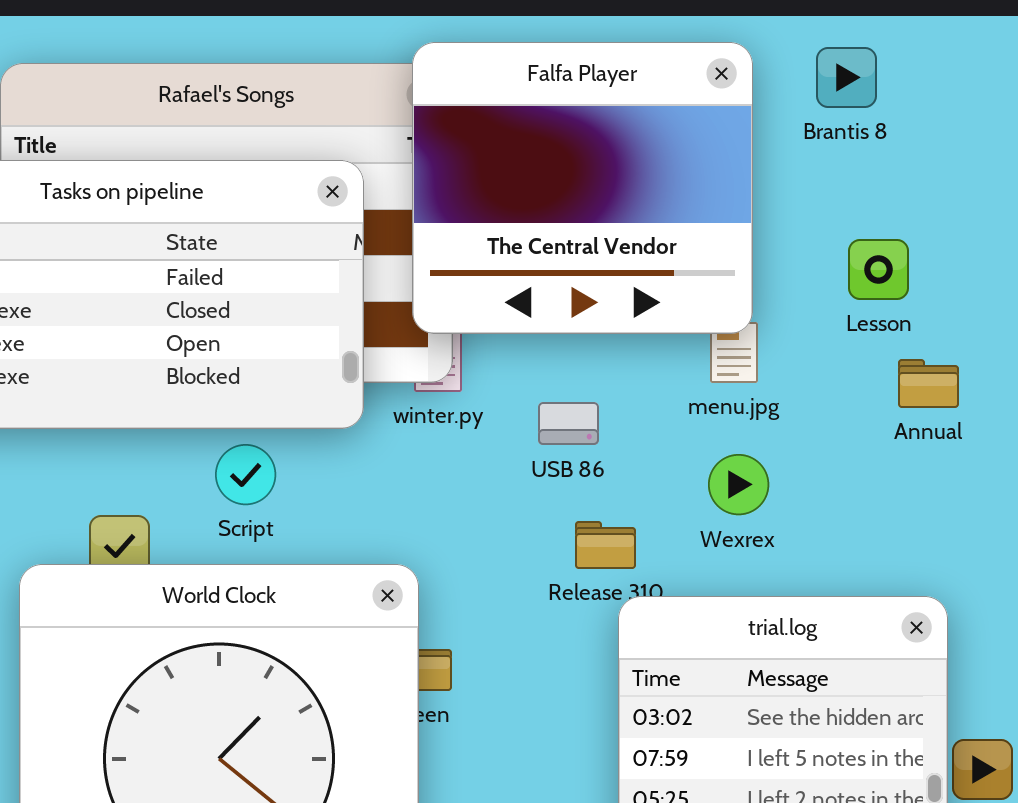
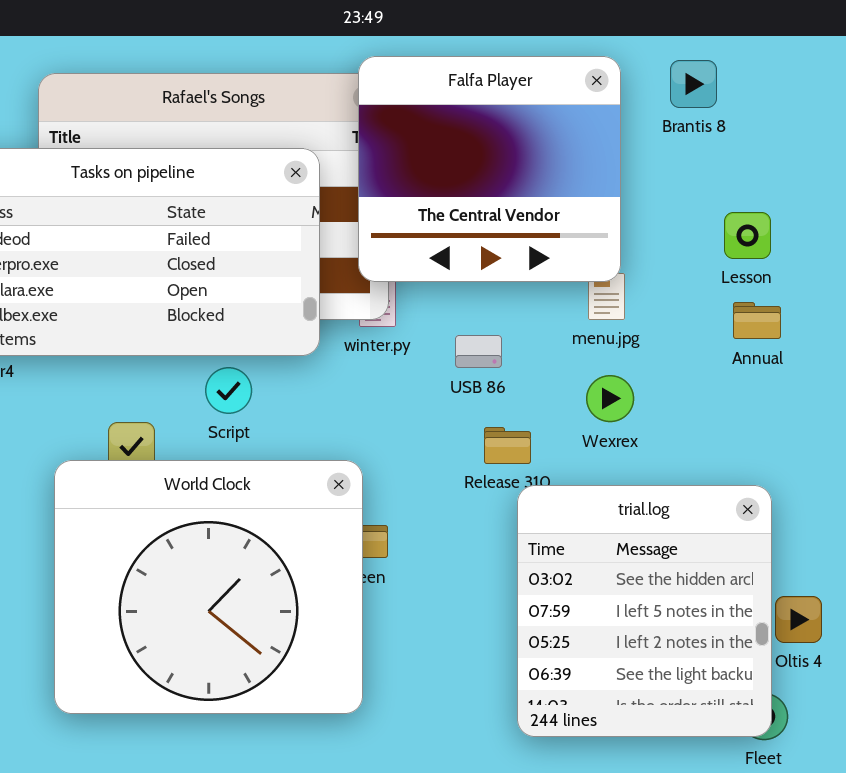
Lesson: [848,239,909,300] -> [724,212,771,259], moved

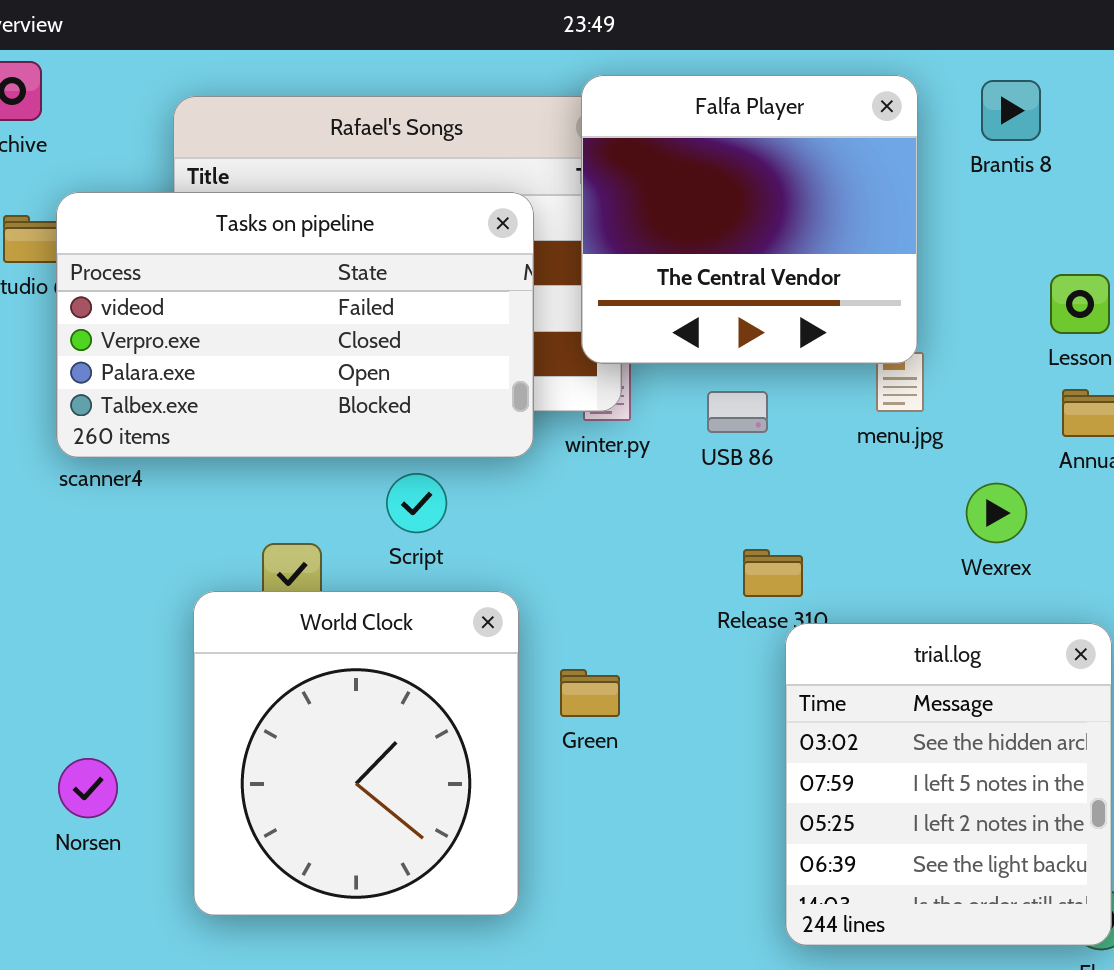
USB 86: [455,335,502,368] -> [707,391,768,433], moved
Wexrex: [586,375,634,422] -> [966,483,1027,543], moved
World Clock: [54,460,363,714] -> [193,591,519,916], resized

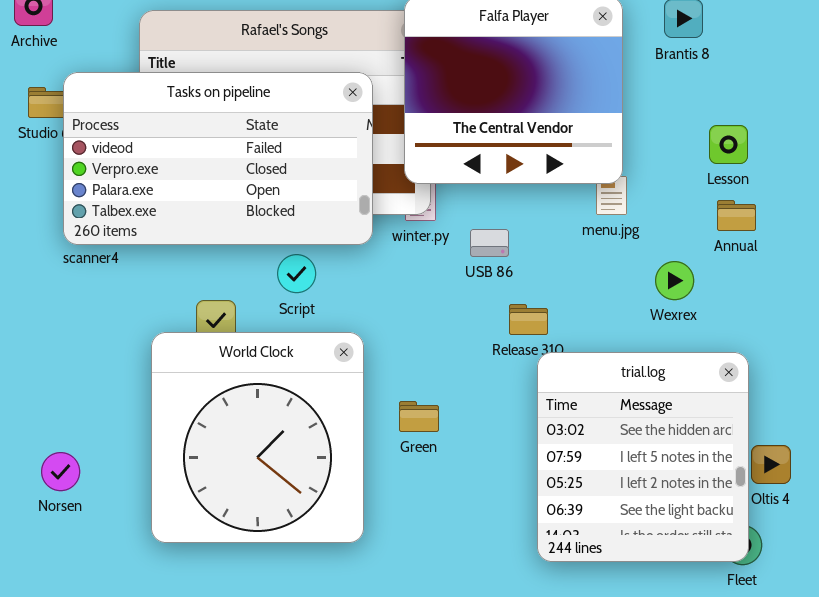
USB 86: [707,391,768,433] -> [470,229,509,257], moved
Green: [560,669,620,717] -> [399,401,439,432], moved
Norsen: [58,758,118,818] -> [41,452,80,491], moved

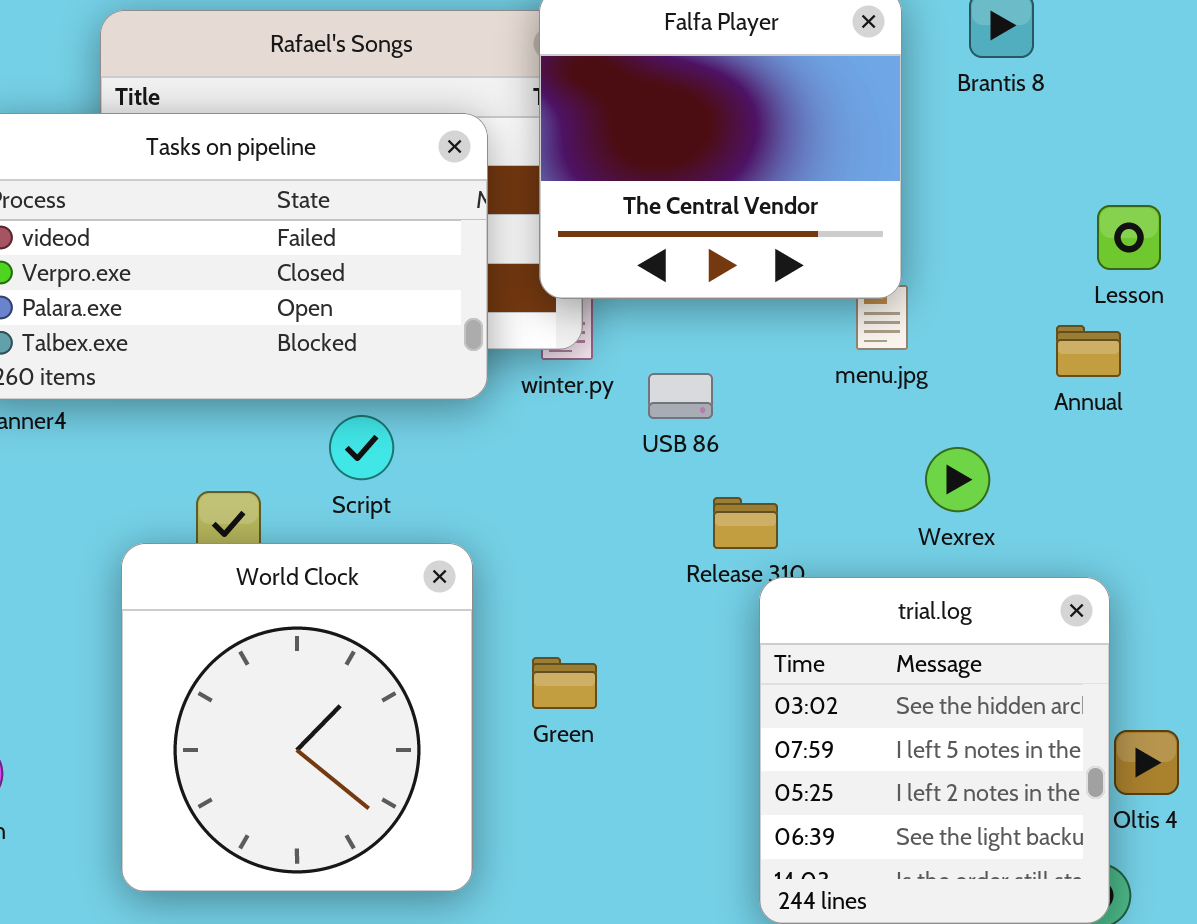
Lesson: [709,125,748,164] -> [1097,205,1161,270], moved
Wexrex: [655,261,694,300] -> [925,447,990,512], moved

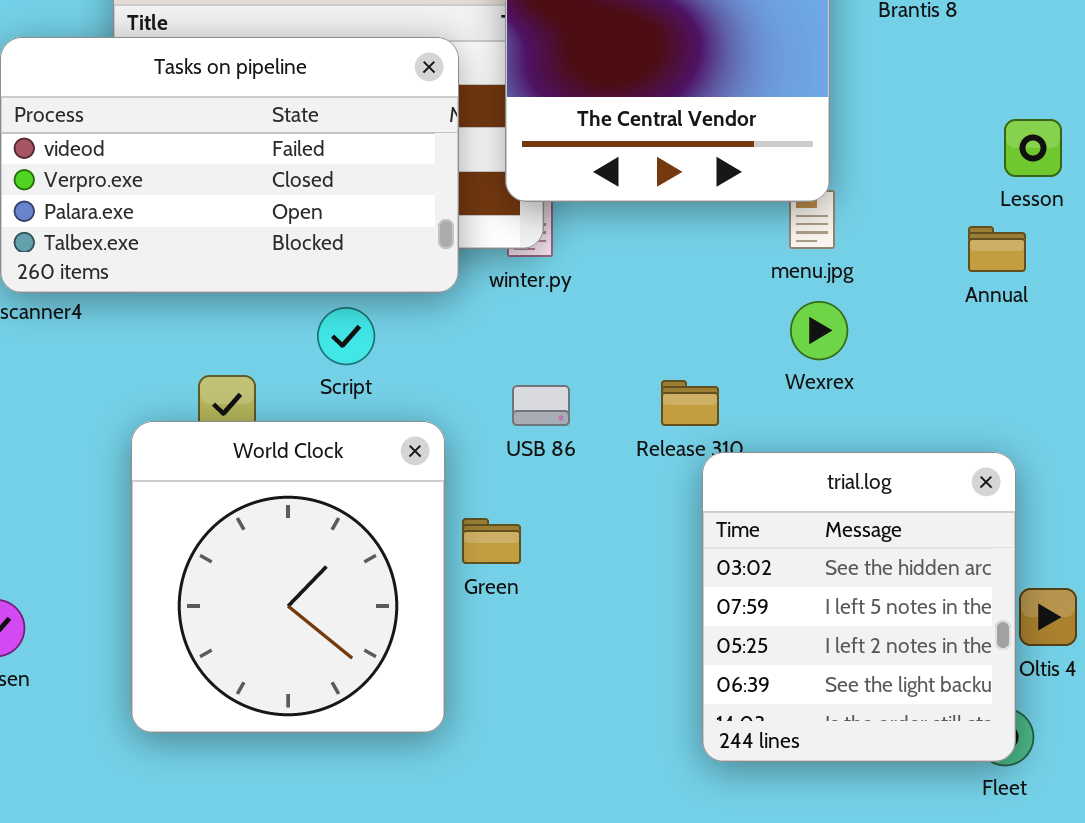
USB 86: [648,373,713,419] -> [512,385,570,426], moved
Wexrex: [925,447,990,512] -> [790,301,848,360], moved
Green: [532,657,597,709] -> [462,518,521,564], moved

